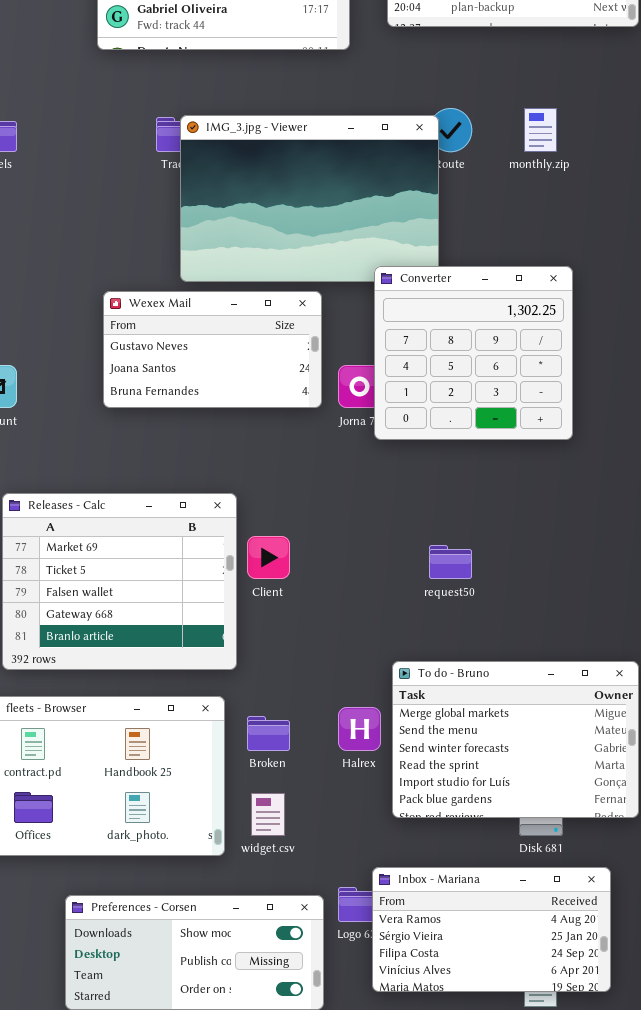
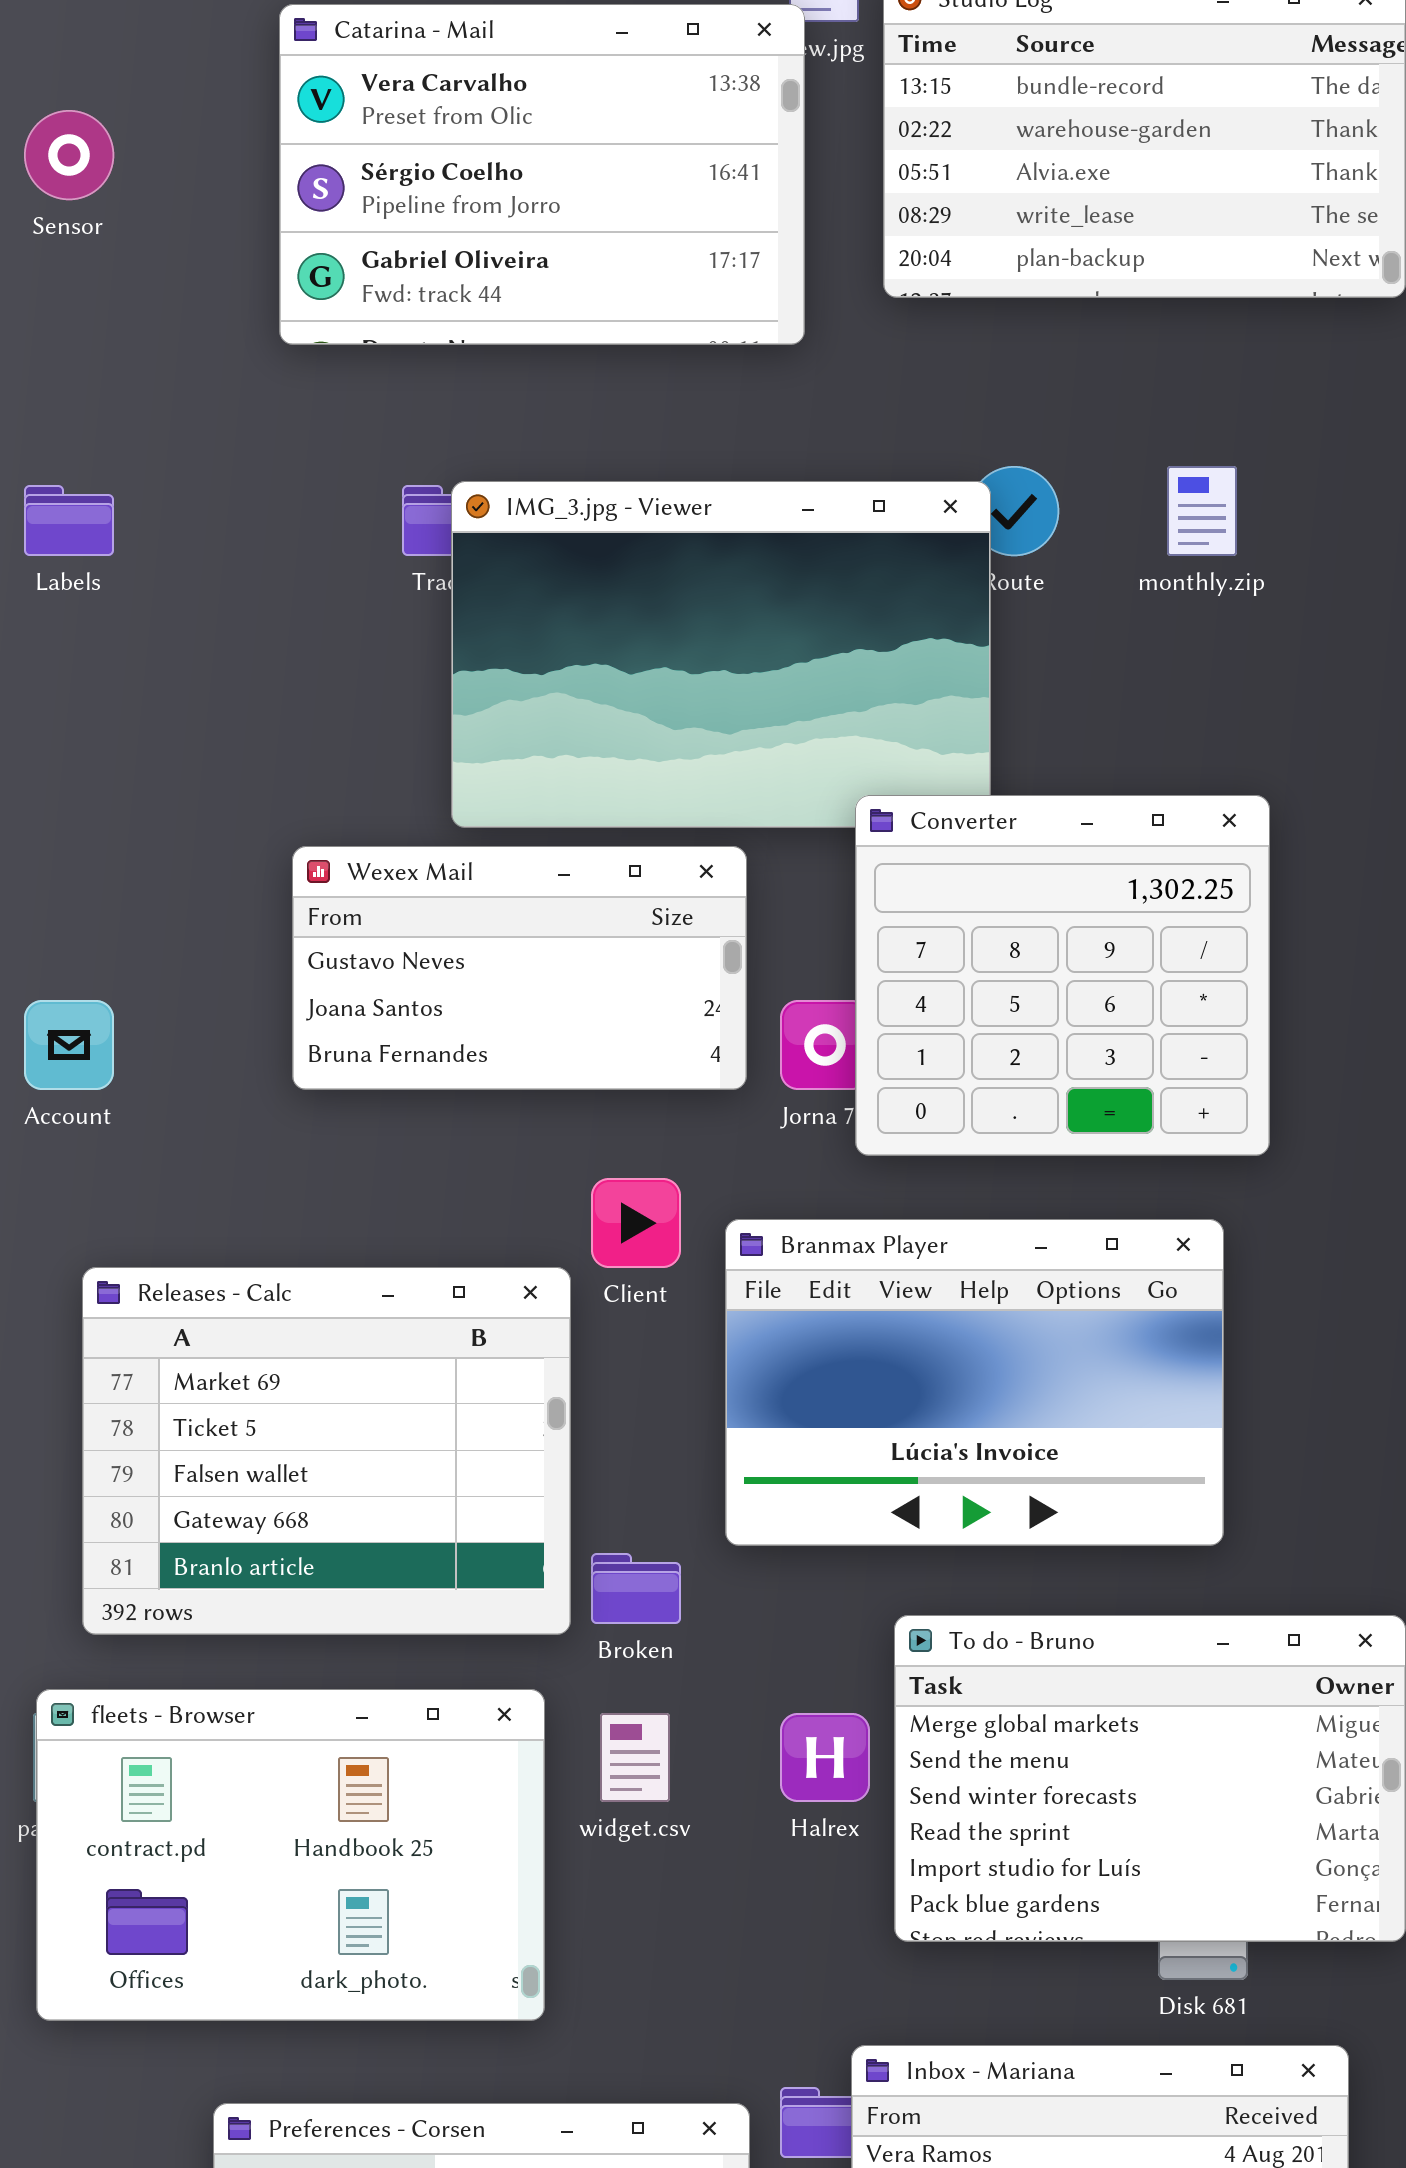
Branmax Player: none -> [725,1219,1224,1546], opened
Client: [247,536,290,579] -> [591,1178,681,1268], moved
Broken: [247,716,290,751] -> [591,1553,681,1624], moved
widget.csv: [251,793,285,836] -> [600,1713,670,1802], moved

